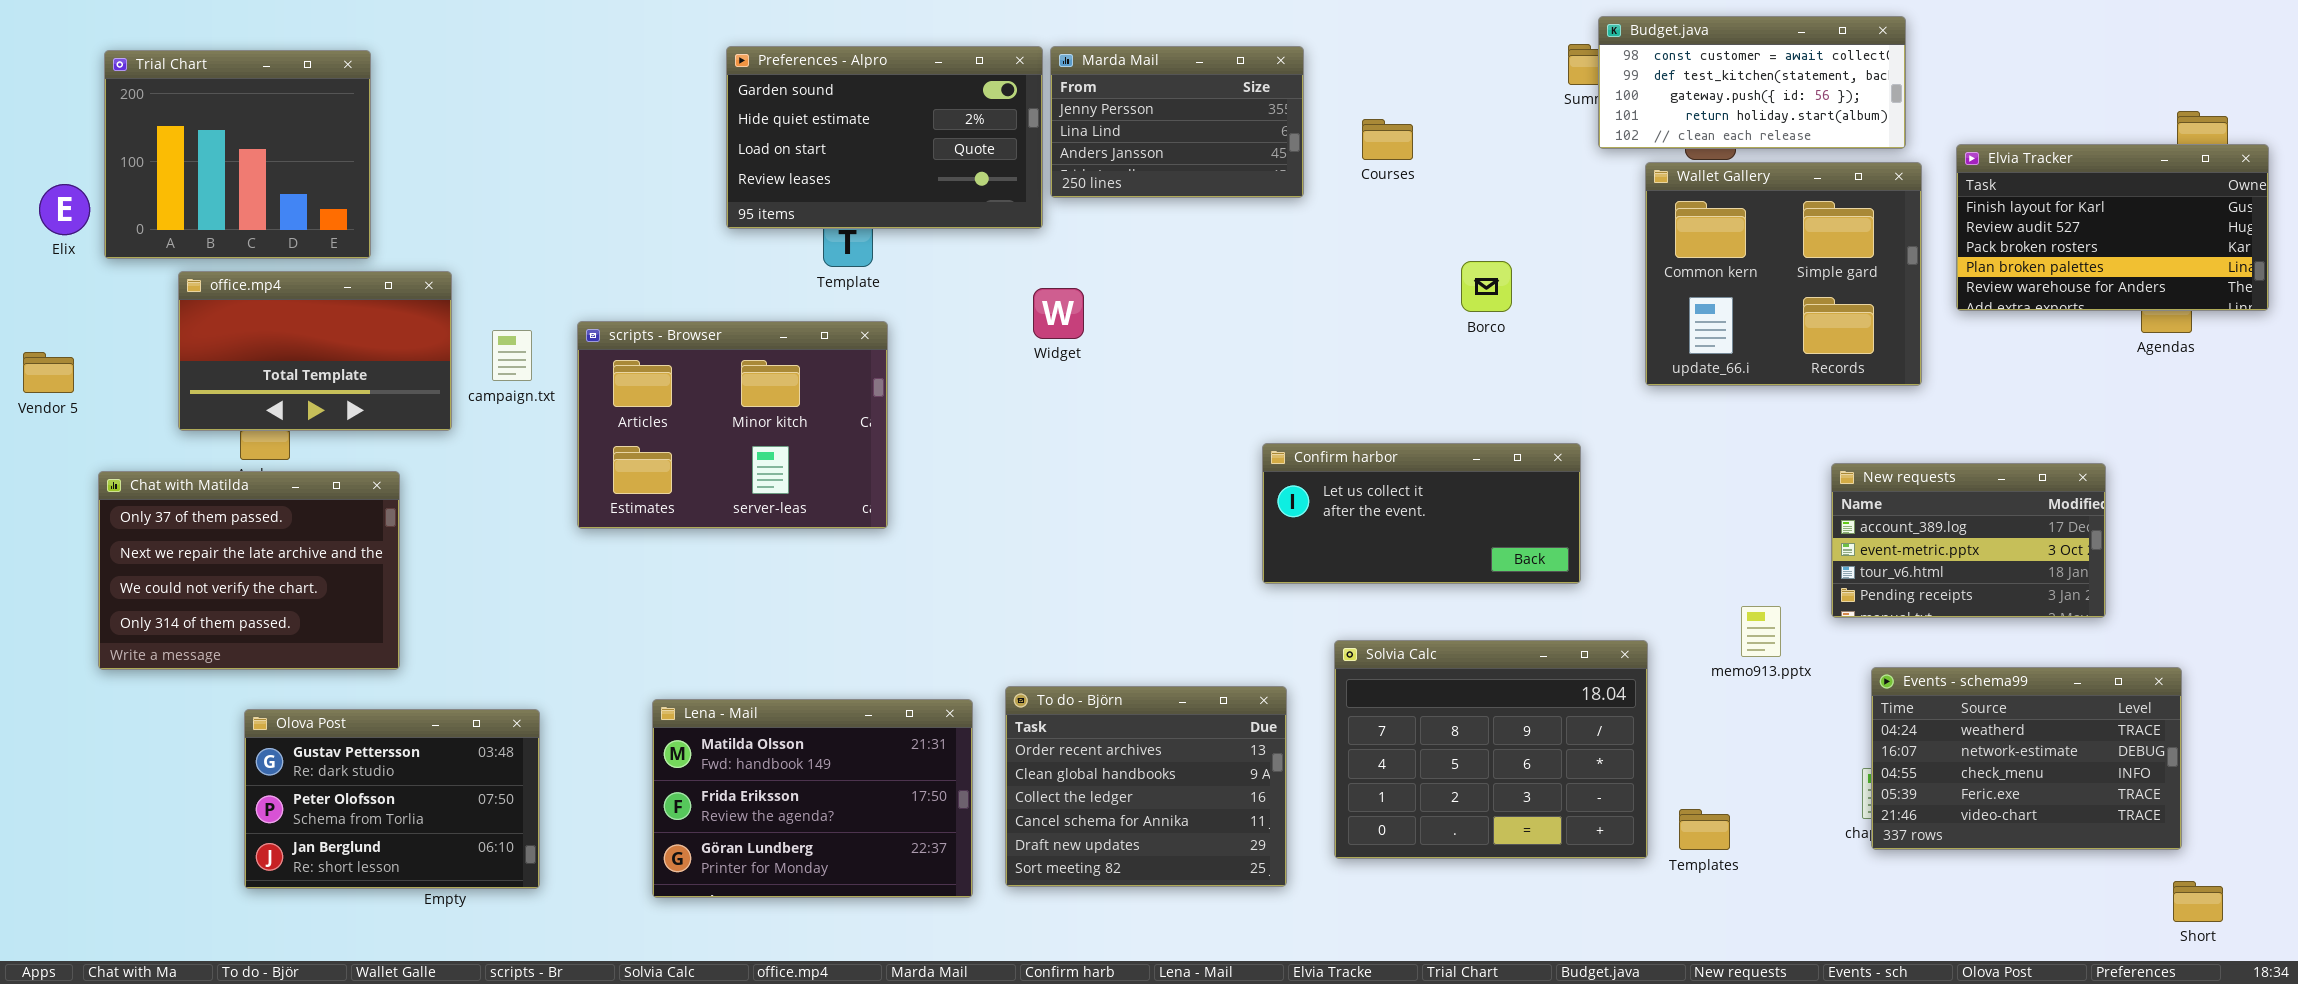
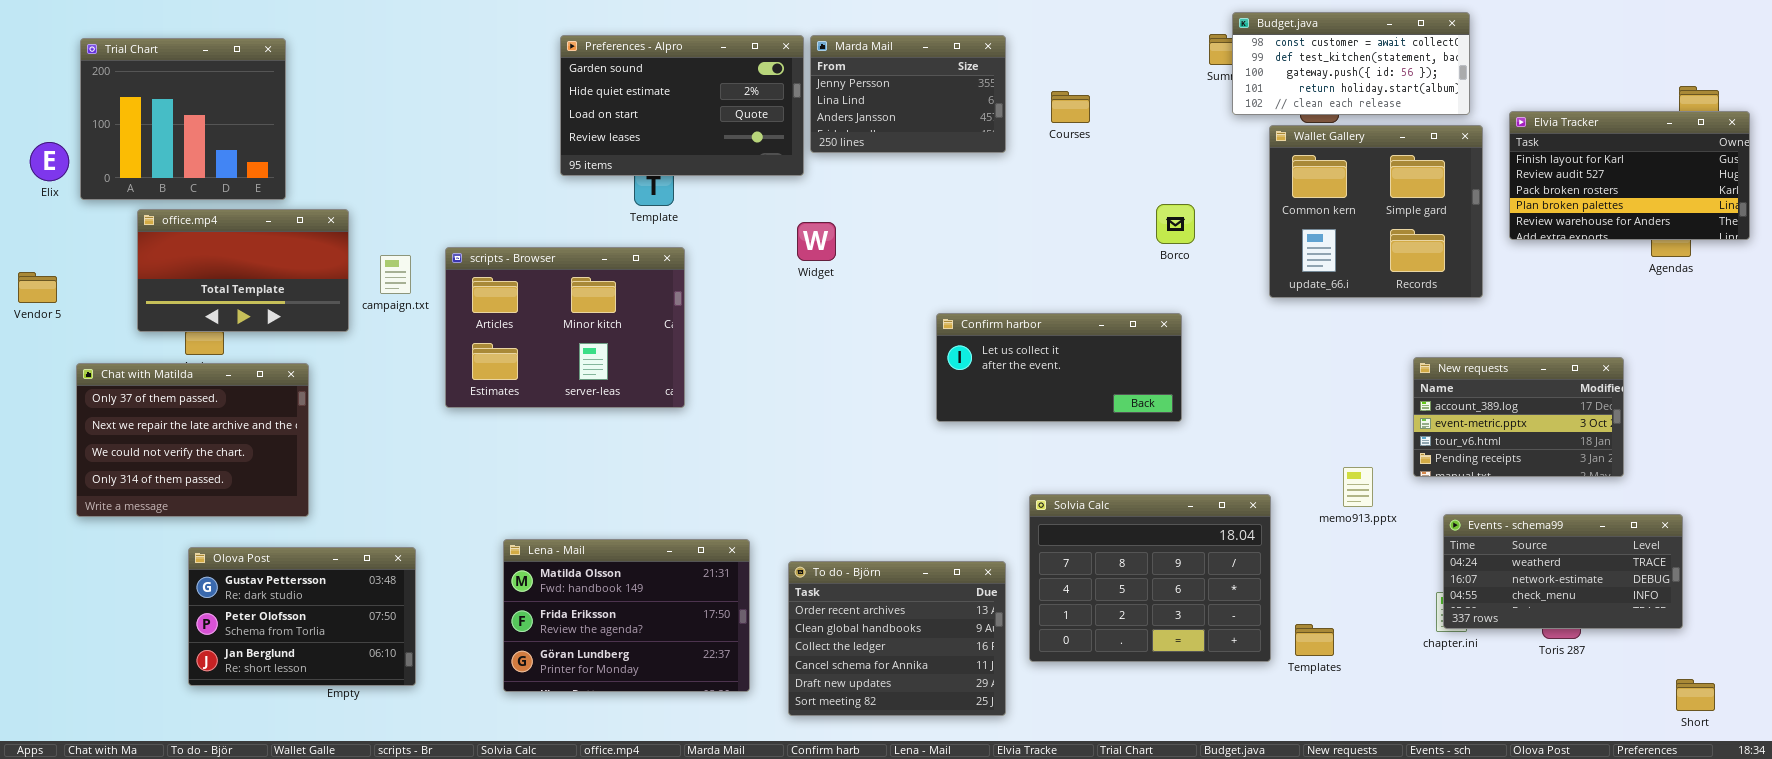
Borco: [1461,261,1512,312] -> [1156,204,1195,244], moved
Confirm harbor: [1262,443,1581,584] -> [936,313,1182,422], moved
Events - schema99: [1871,667,2182,850] -> [1443,514,1683,629], resized
To do - Björn: [1005,686,1287,887] -> [788,561,1006,716], moved

